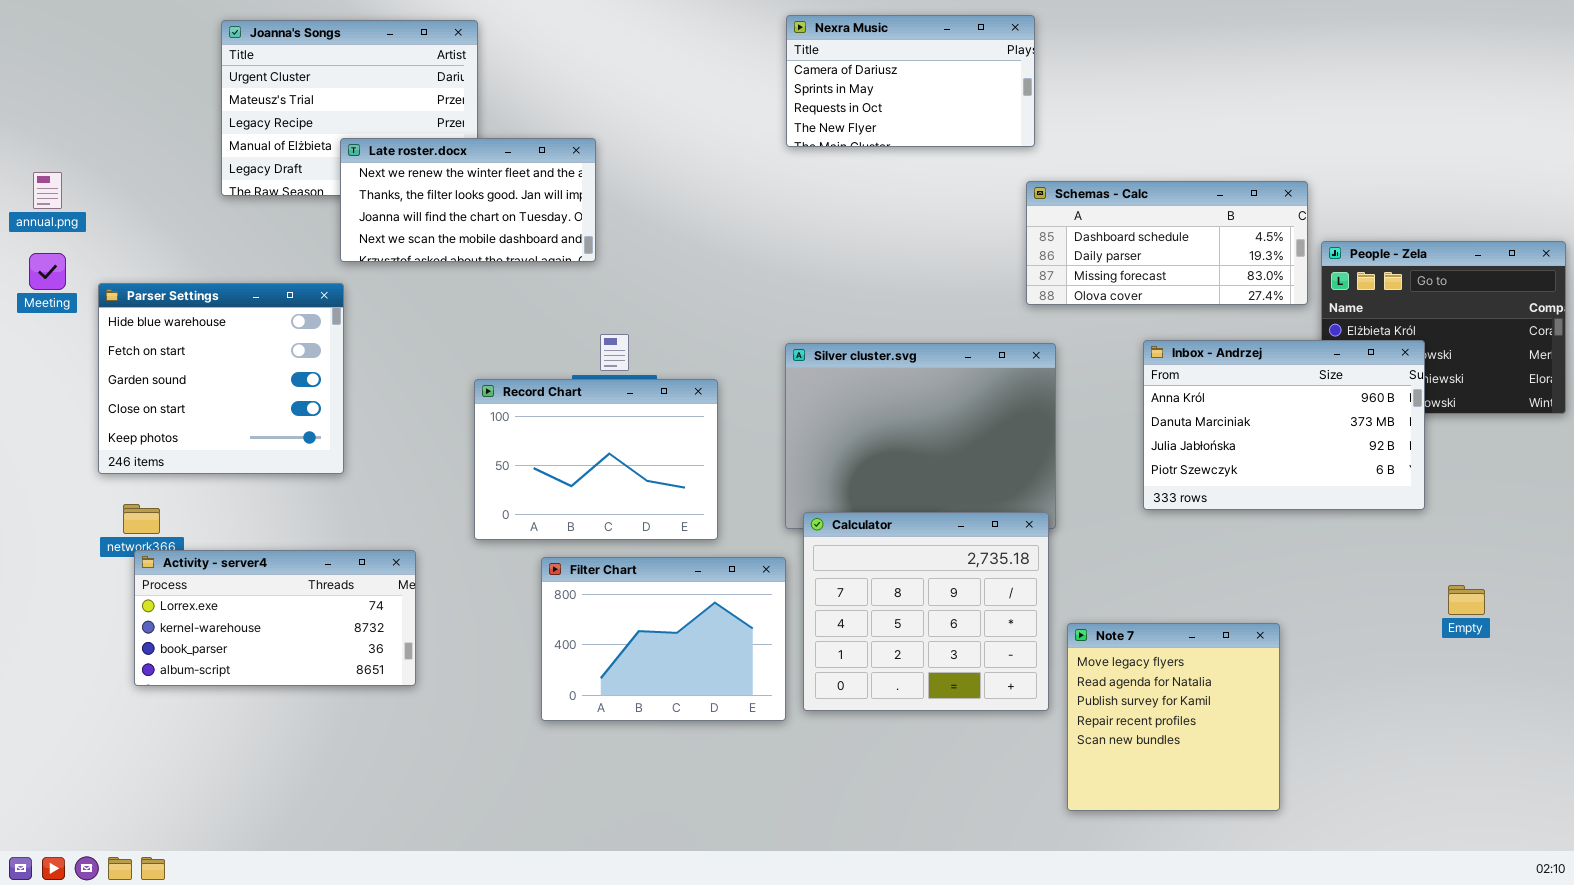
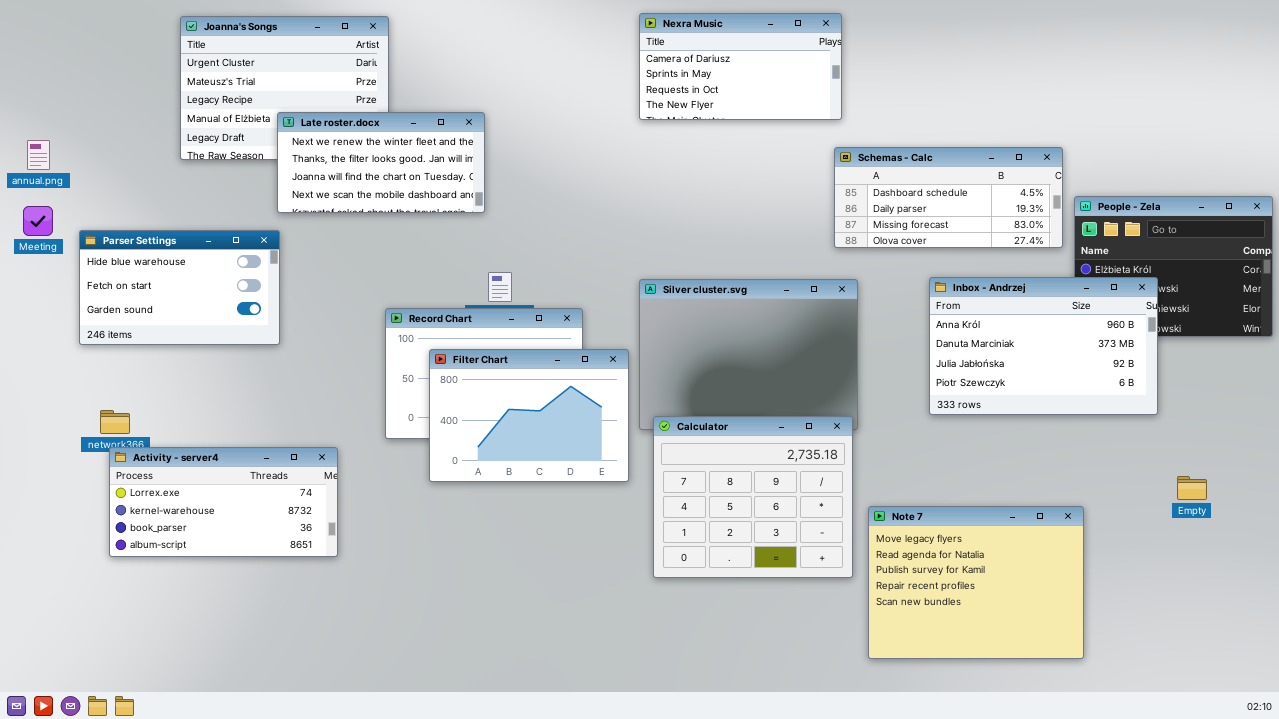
Parser Settings: [98,283,344,474] -> [79,230,280,345], resized
Filter Chart: [541,557,786,721] -> [429,349,629,482], moved
Note 7: [1067,623,1280,811] -> [868,506,1084,659], resized

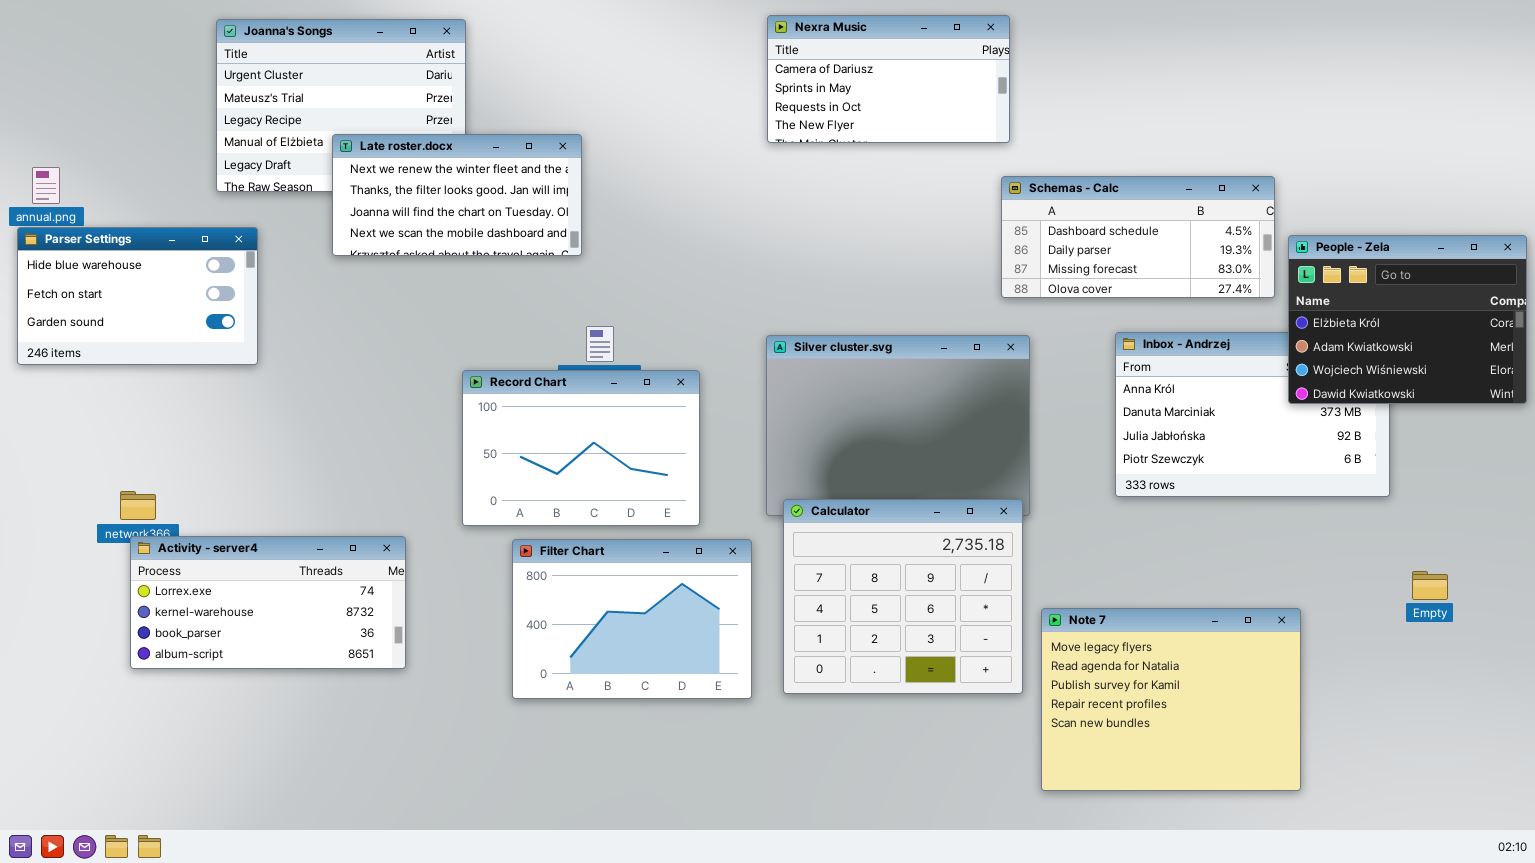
People - Zela: [1074,196,1273,337] -> [1288,235,1527,404], raised
Parser Settings: [79,230,280,345] -> [17,227,258,365], moved
Filter Chart: [429,349,629,482] -> [512,539,752,699], moved

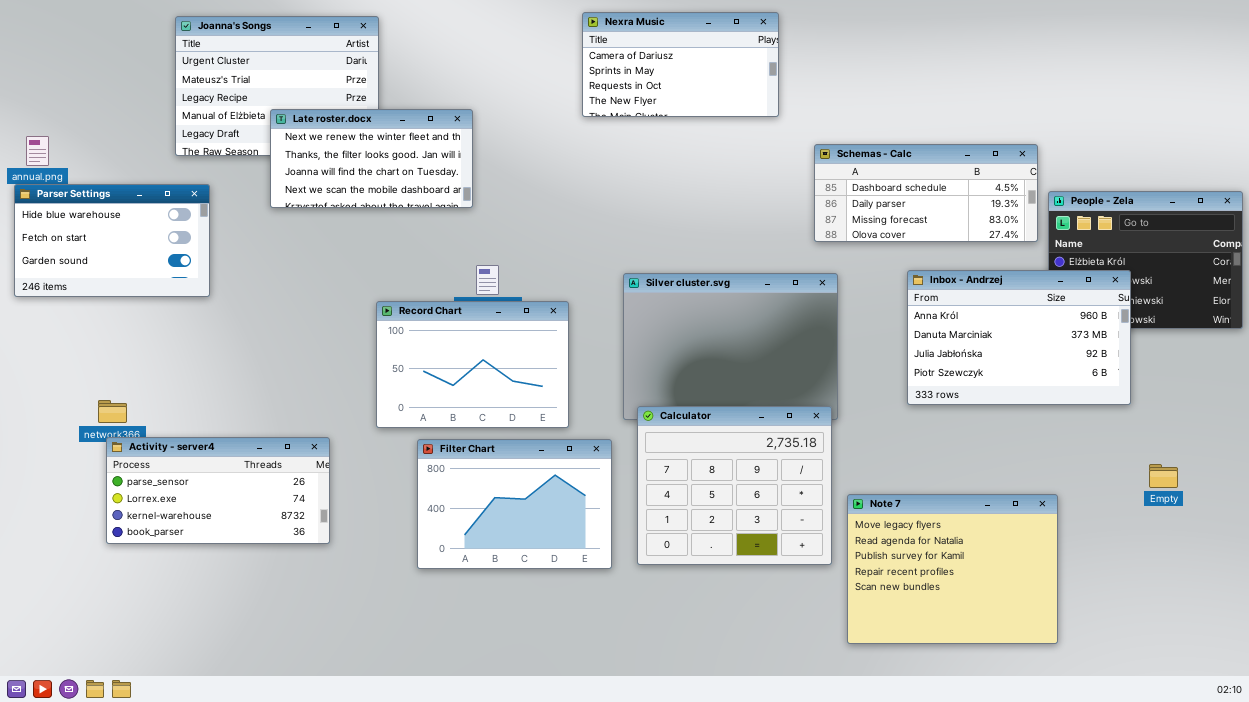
Nexra Music: [767,15,1010,143] -> [582,12,779,117], moved
Inbox - Andrzej: [1115,332,1390,497] -> [907,270,1131,405], raised
Activity - server4: [130,536,406,669] -> [106,437,330,544], scrolled up 1 row

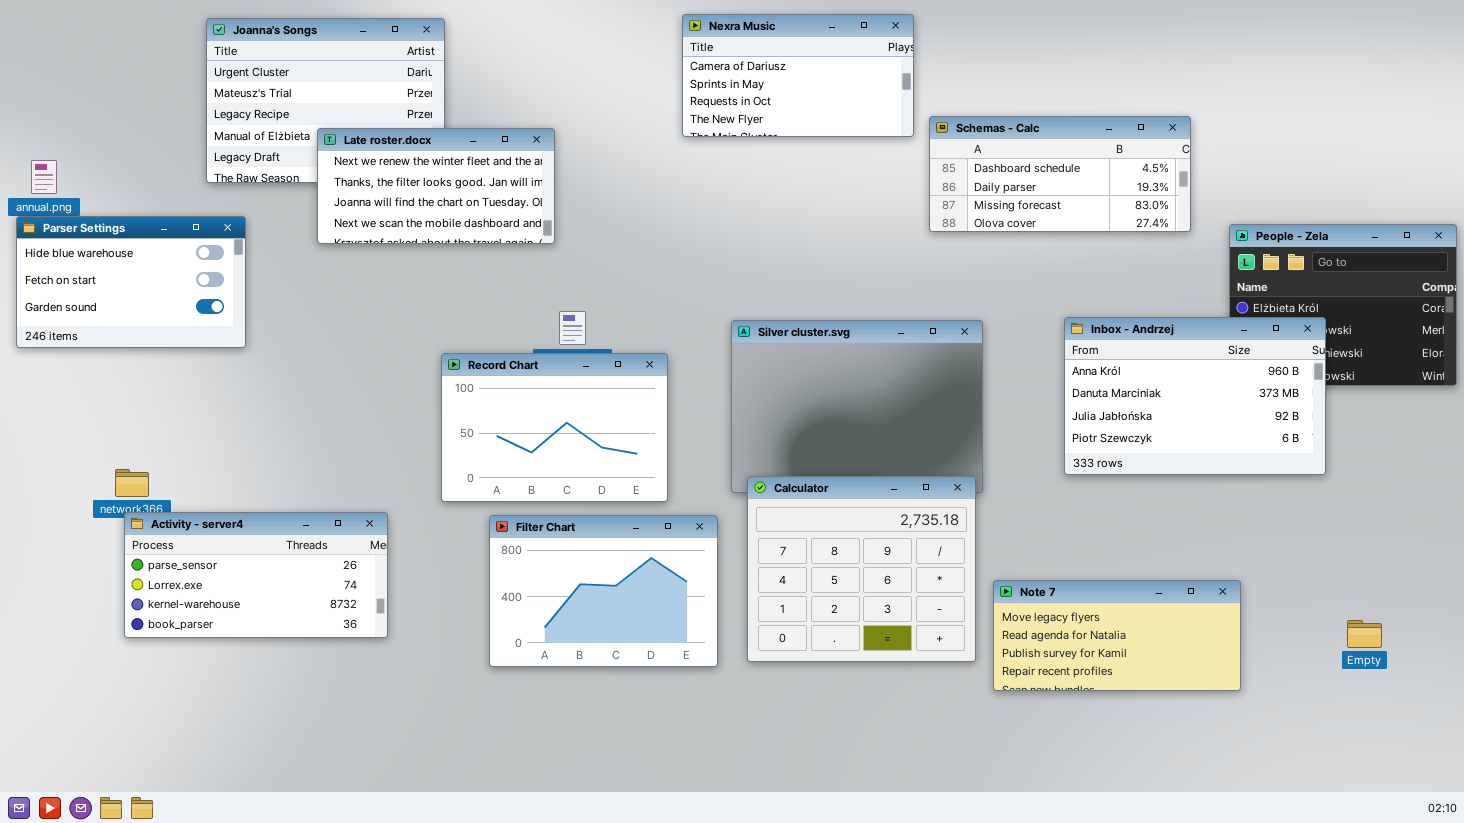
Schemas - Calc: [814,144,1038,242] -> [929,116,1191,232], moved
Empty: [1149,464,1178,488] -> [1347,620,1382,648], moved
Note 7: [847,494,1058,644] -> [993,580,1241,691], resized

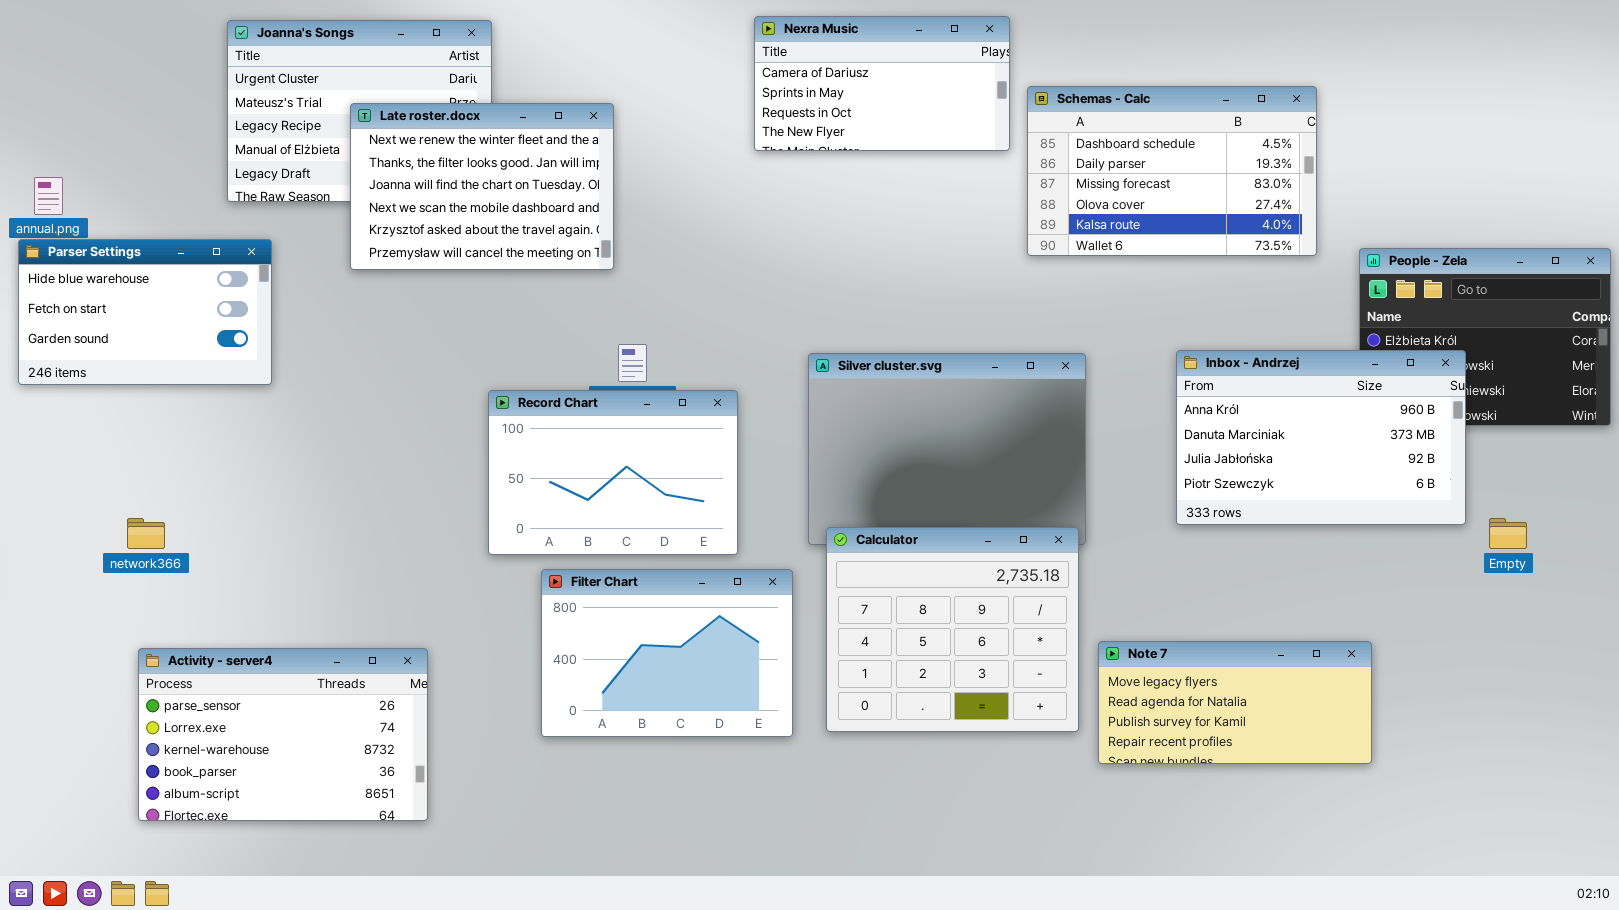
Schemas - Calc: [929,116,1191,232] -> [1027,86,1317,256], resized
Late roster.docx: [317,128,555,244] -> [350,103,614,270], resized
Activity - server4: [124,512,388,638] -> [138,648,428,821], moved, resized
Empty: [1347,620,1382,648] -> [1489,518,1527,549], moved

